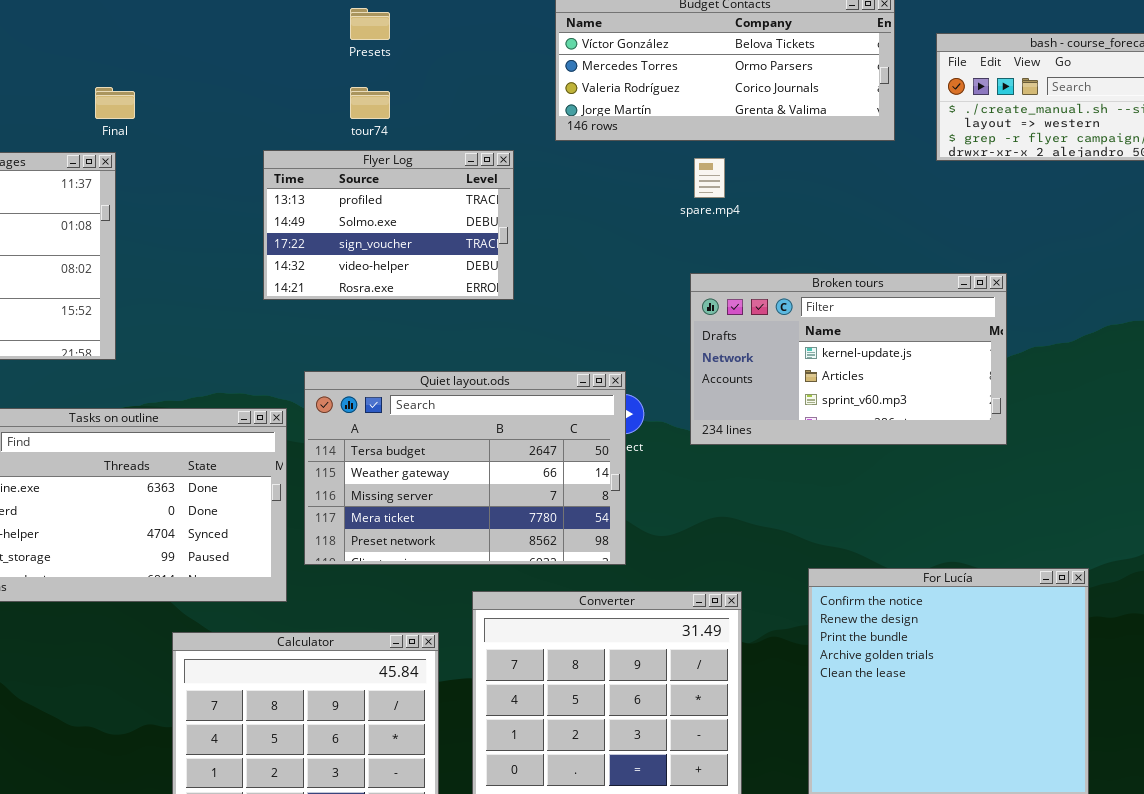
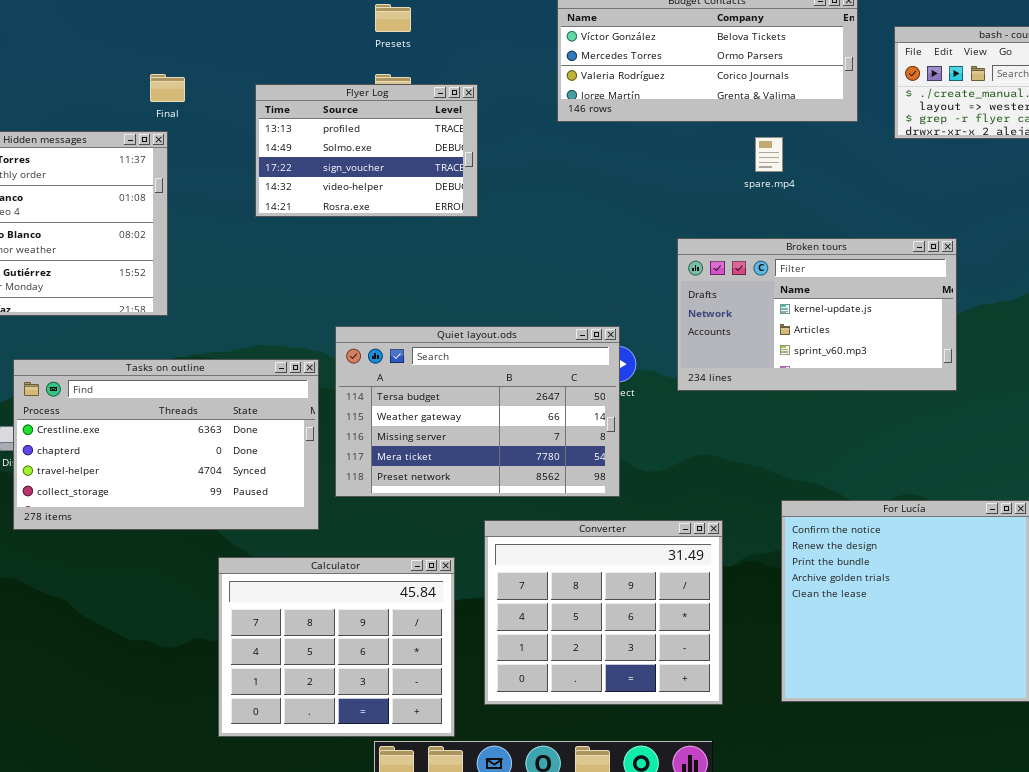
Flyer Log: [263,150,514,300] -> [255,84,478,217], moved
spare.mp4: [694,158,725,198] -> [755,137,783,172], moved

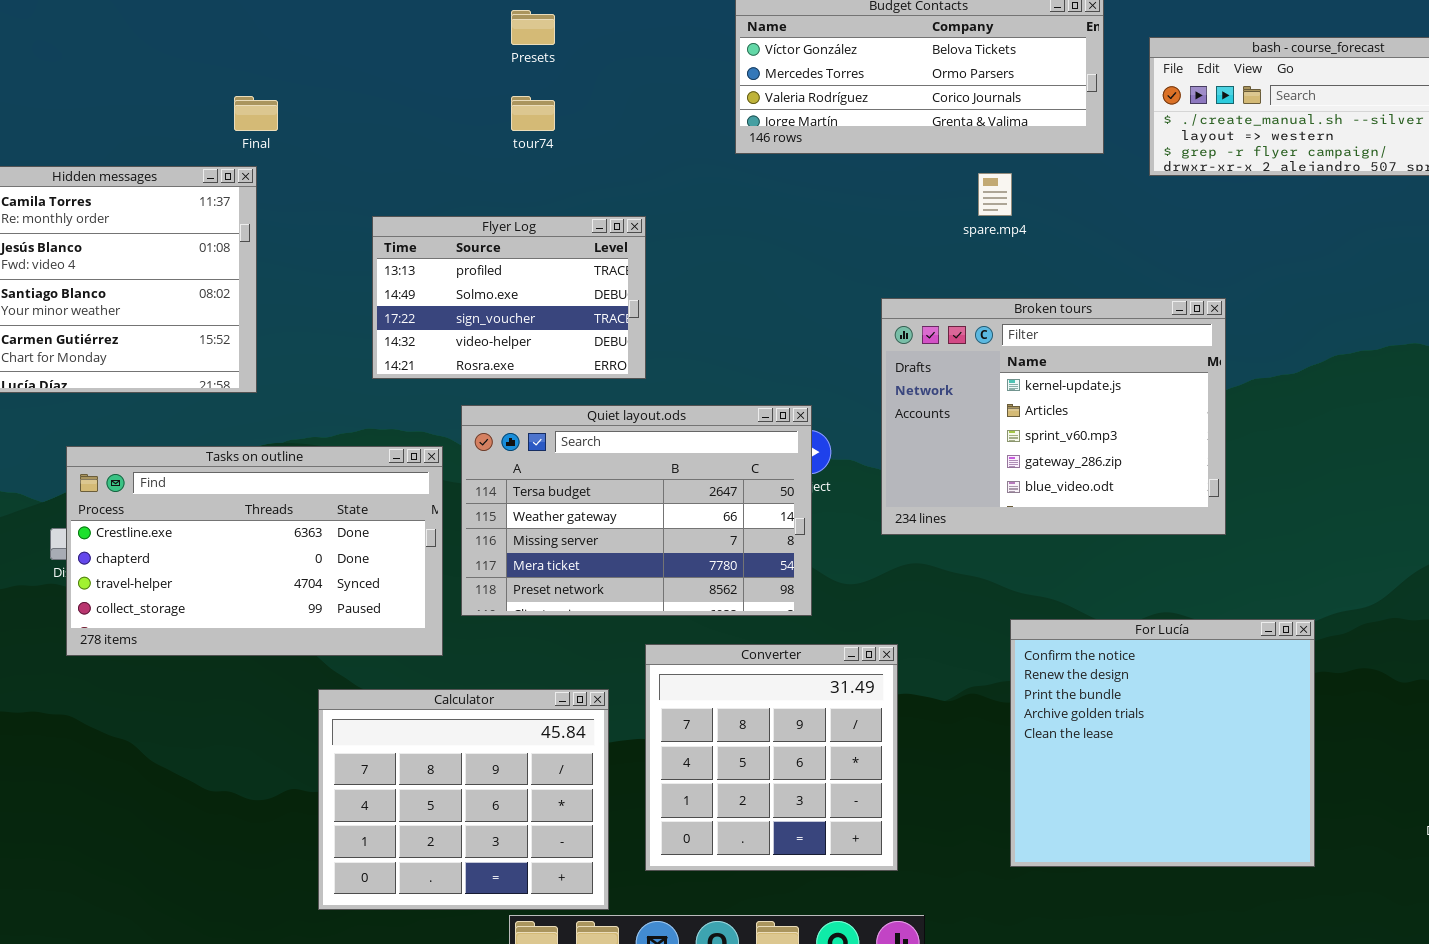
Flyer Log: [255,84,478,217] -> [372,216,646,379], moved
Broken tours: [677,238,957,391] -> [881,298,1226,535], resized
Converter: [484,520,723,705] -> [645,644,898,871], resized

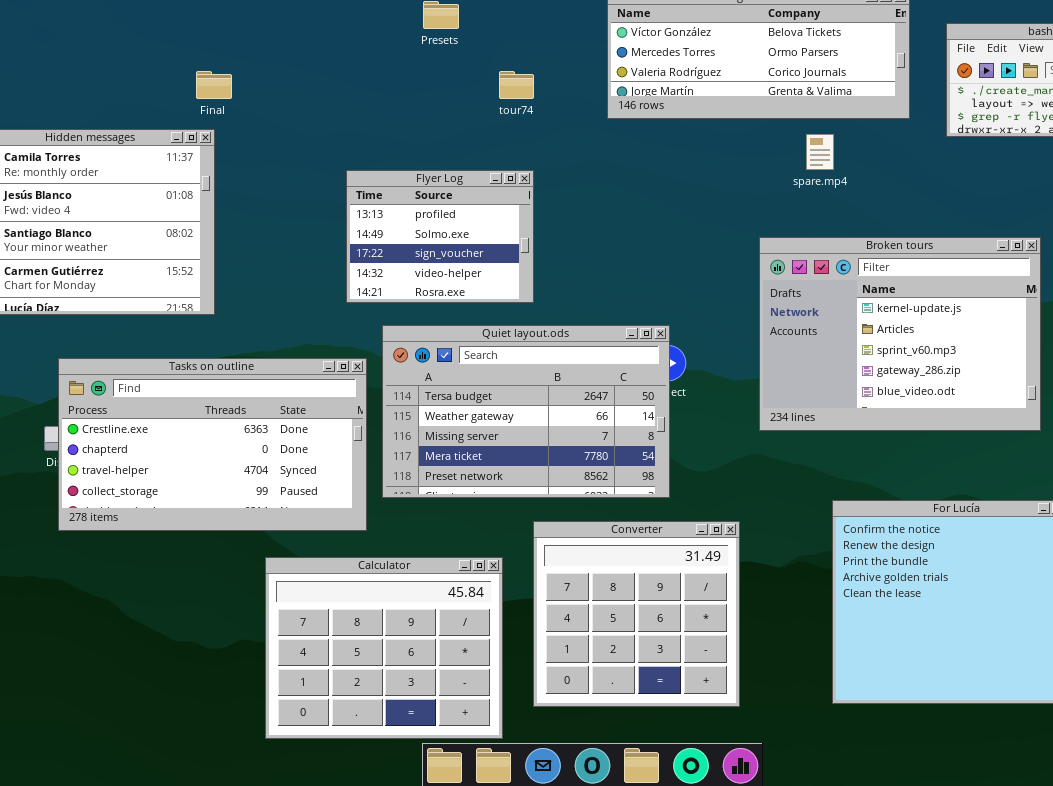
tour74: [511,96,555,131] -> [499,71,534,99], moved
Flyer Log: [372,216,646,379] -> [346,170,534,303], resized
Broken tours: [881,298,1226,535] -> [759,237,1041,431], moved

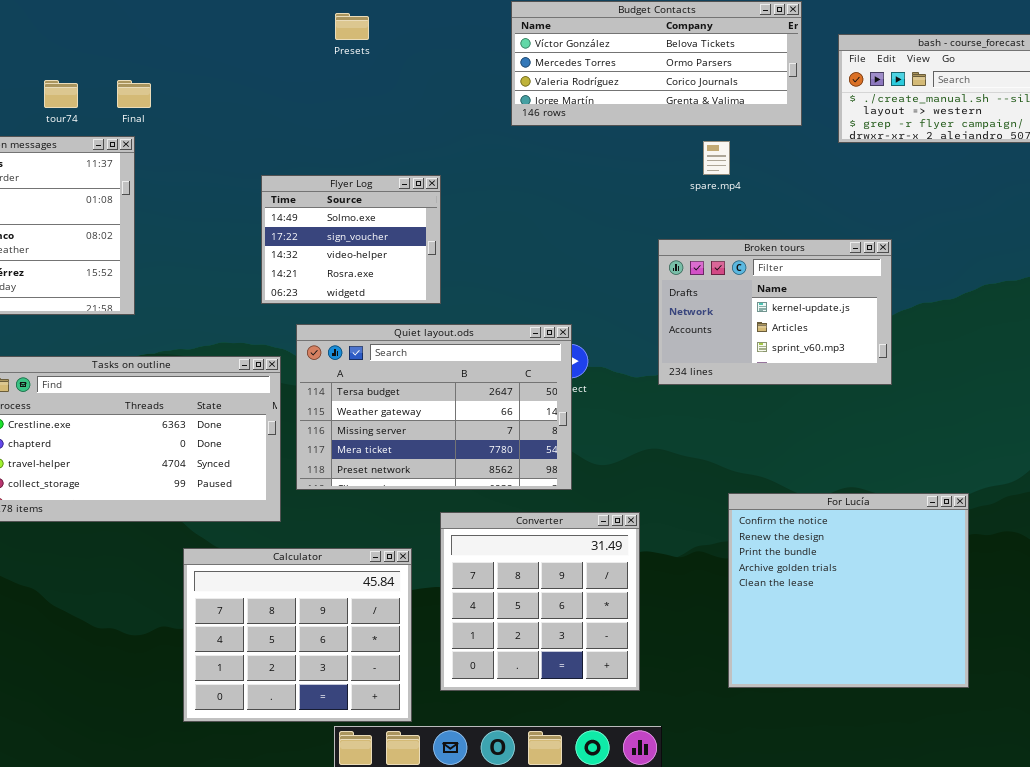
tour74: [499,71,534,99] -> [44,80,78,108], moved
Flyer Log: [346,170,534,303] -> [261,175,441,304], scrolled down 1 row
Broken tours: [759,237,1041,431] -> [658,239,892,385], resized

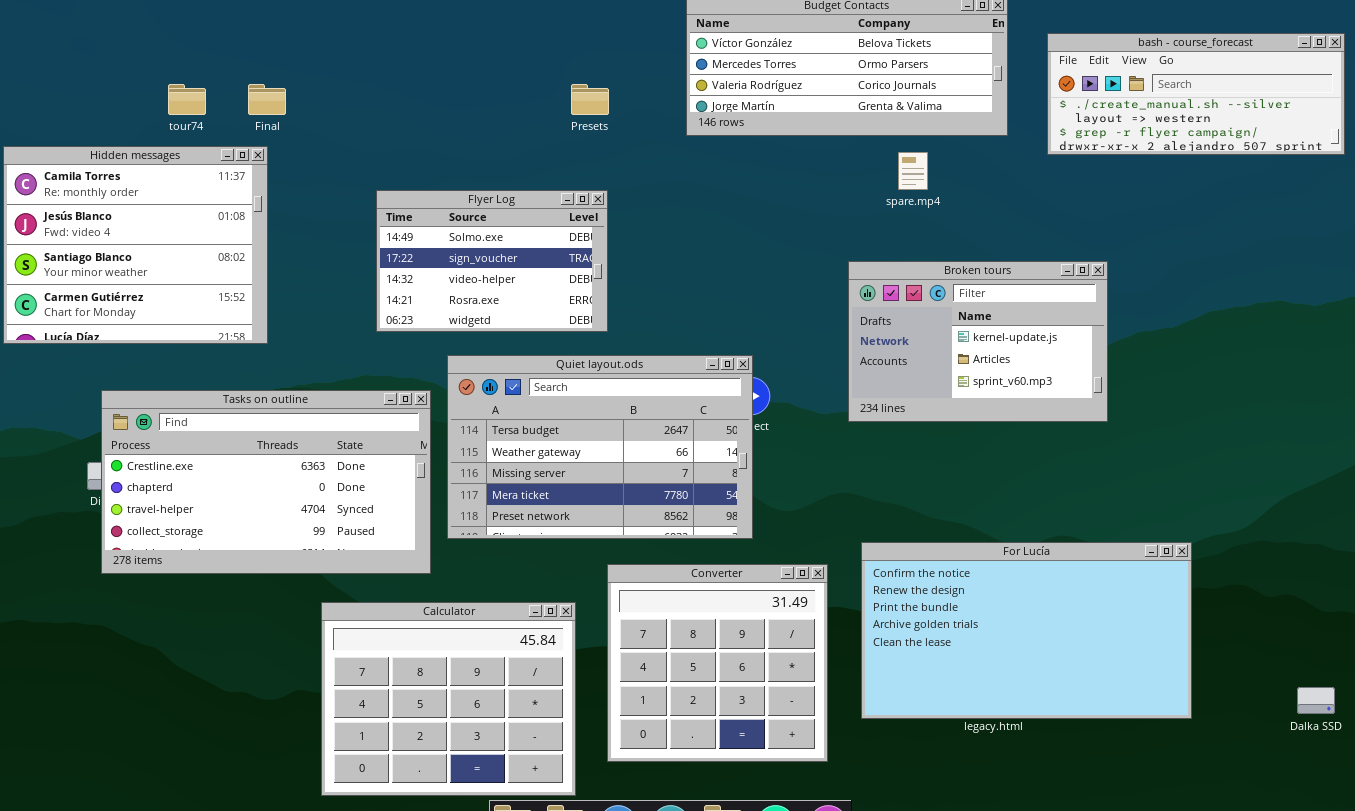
Presets: [335,13,369,40] -> [571,84,609,115], moved
Flyer Log: [261,175,441,304] -> [376,190,608,332], resized
For Lucía: [728,493,969,688] -> [861,542,1192,719], resized

